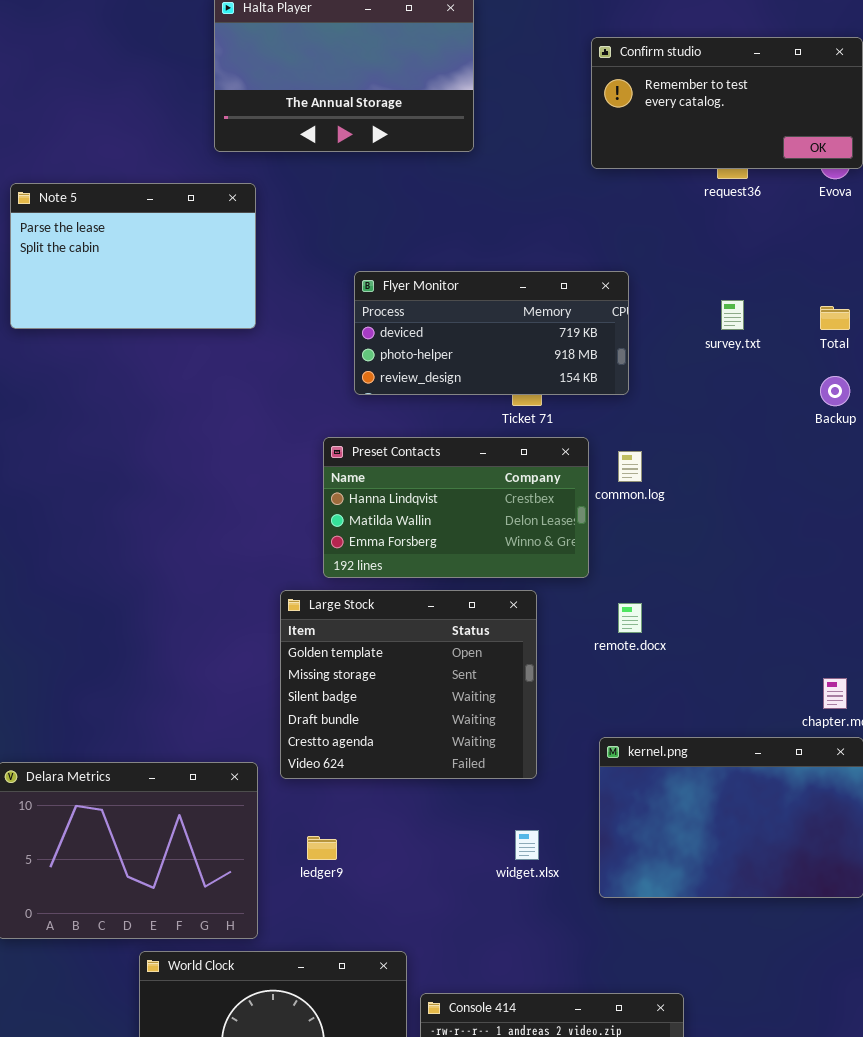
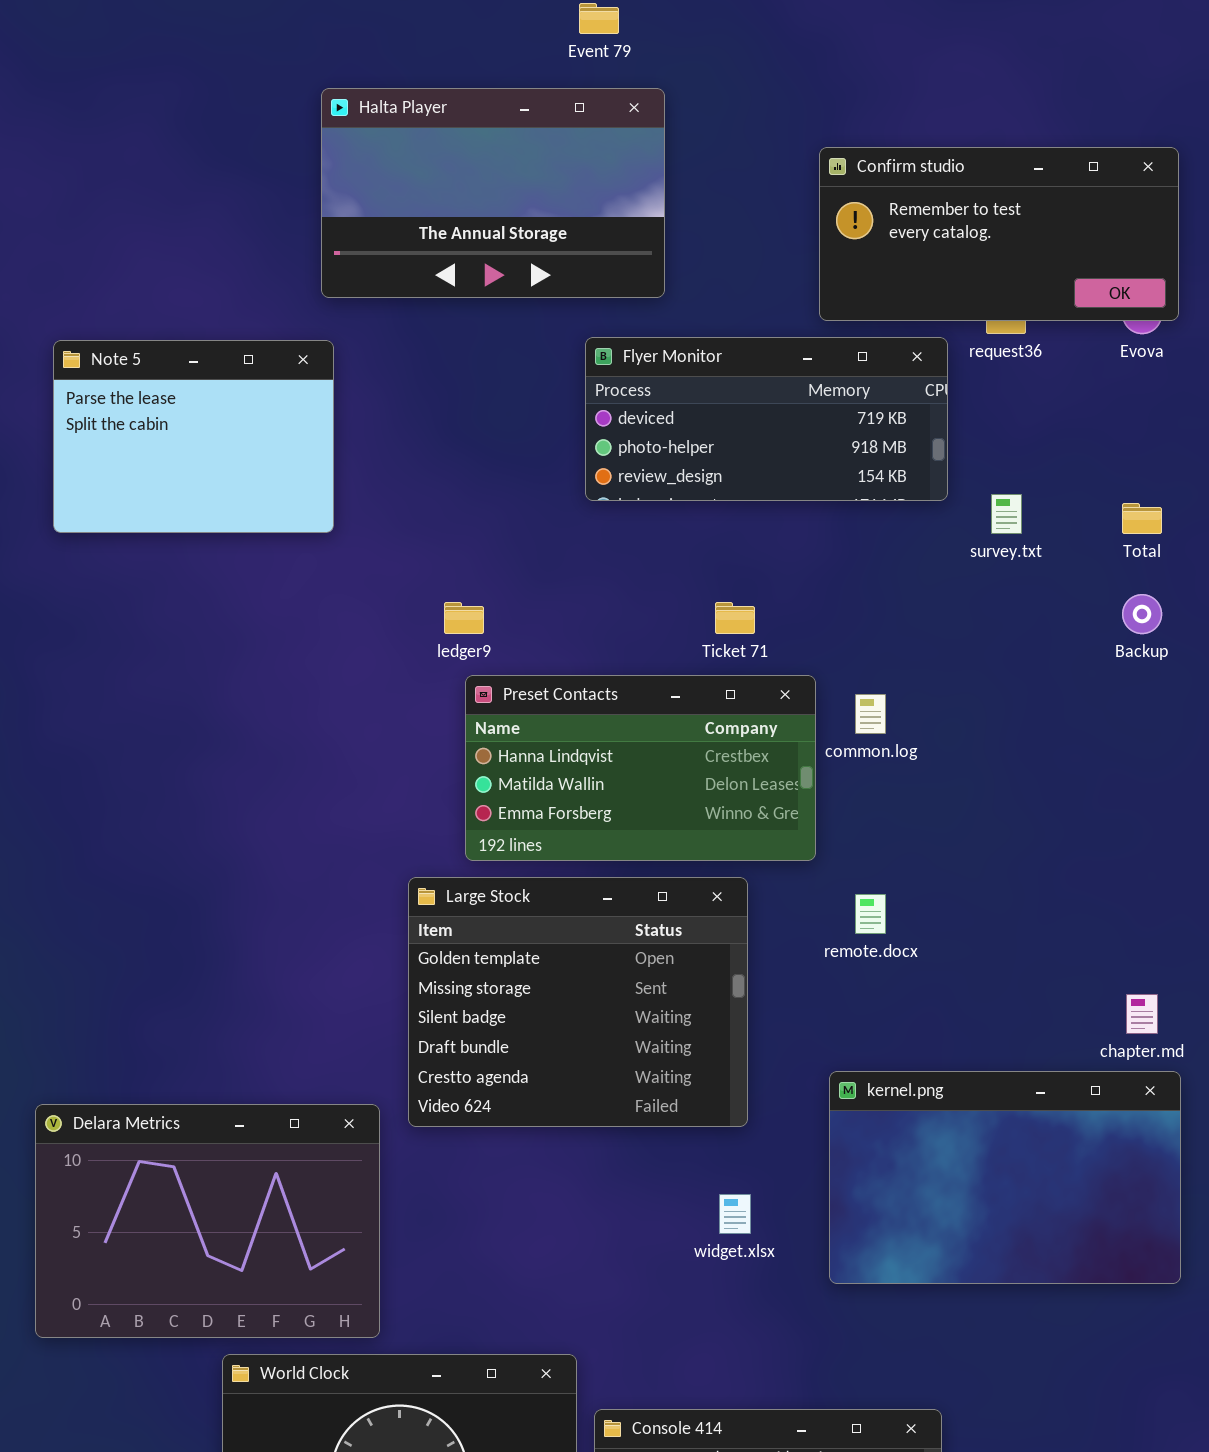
Note 5: [10,183,256,329] -> [53,340,334,533], resized
Flyer Monitor: [354,271,629,395] -> [585,337,948,501], moved
ledger9: [307,836,337,860] -> [444,602,484,634], moved

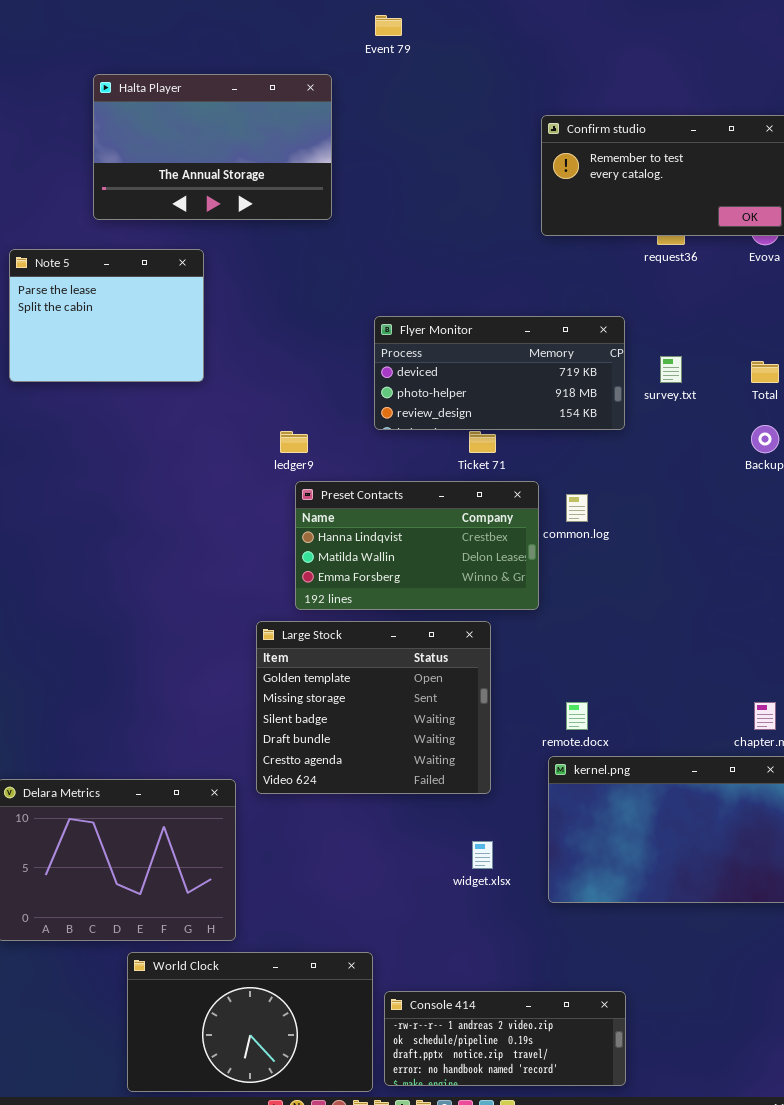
Halta Player: [321,88,665,298] -> [93,74,332,220], moved
Flyer Monitor: [585,337,948,501] -> [374,316,625,430], moved
remote.docx: [855,894,886,934] -> [566,702,588,730], moved

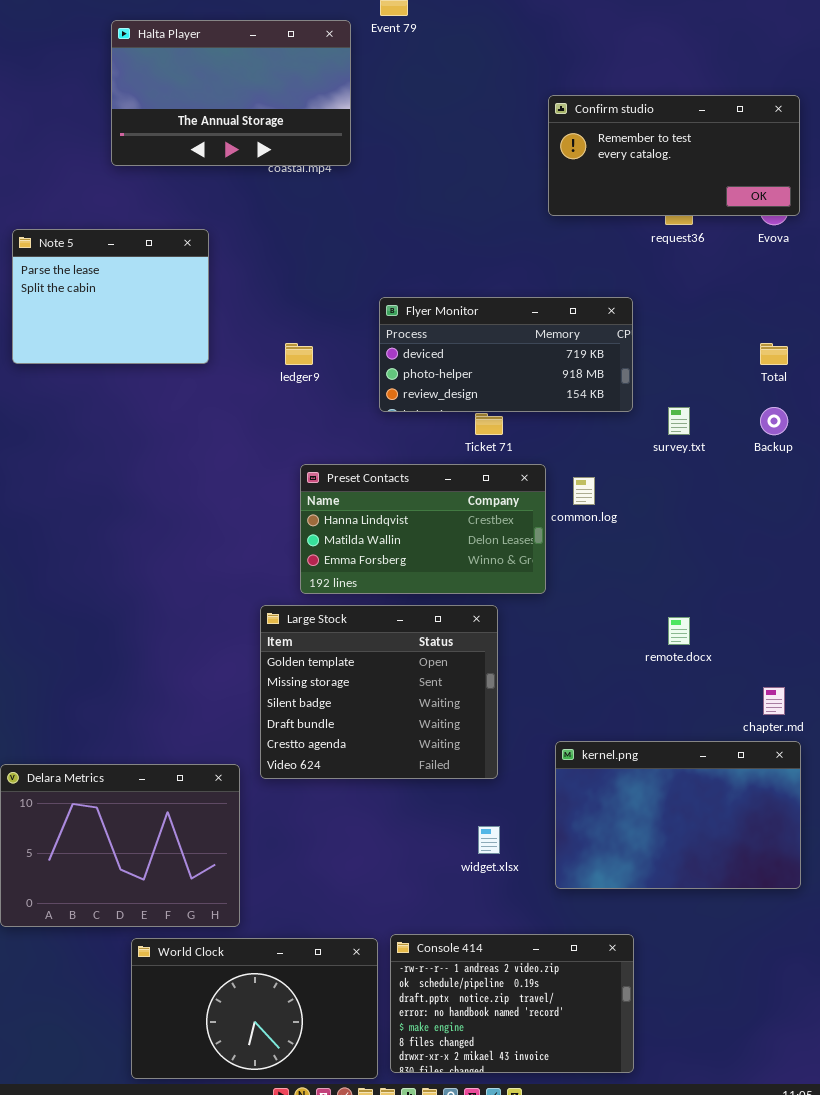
Halta Player: [93,74,332,220] -> [111,20,351,166], moved
survey.txt: [660,356,682,383] -> [668,407,690,435], moved
ledger9: [280,431,308,453] -> [285,343,313,365], moved
remote.docx: [566,702,588,730] -> [668,617,690,645], moved
Console 414: [384,991,626,1086] -> [390,934,634,1073], resized

